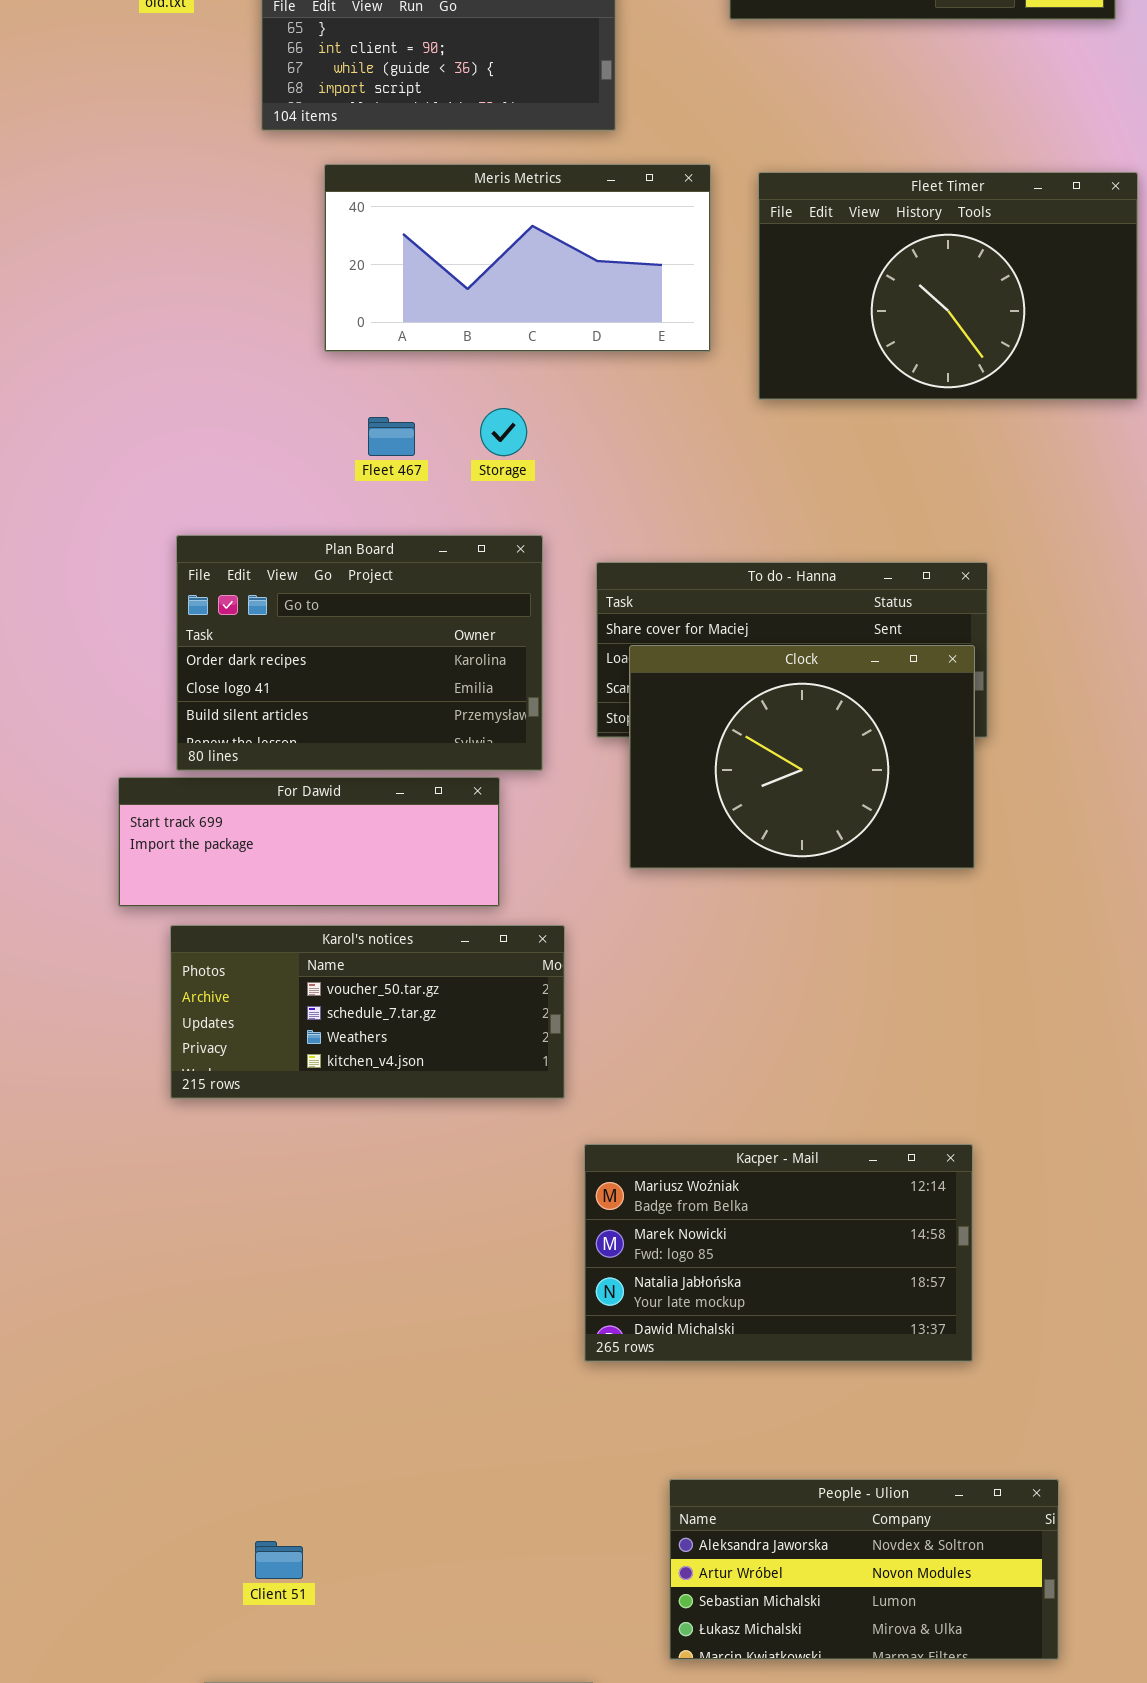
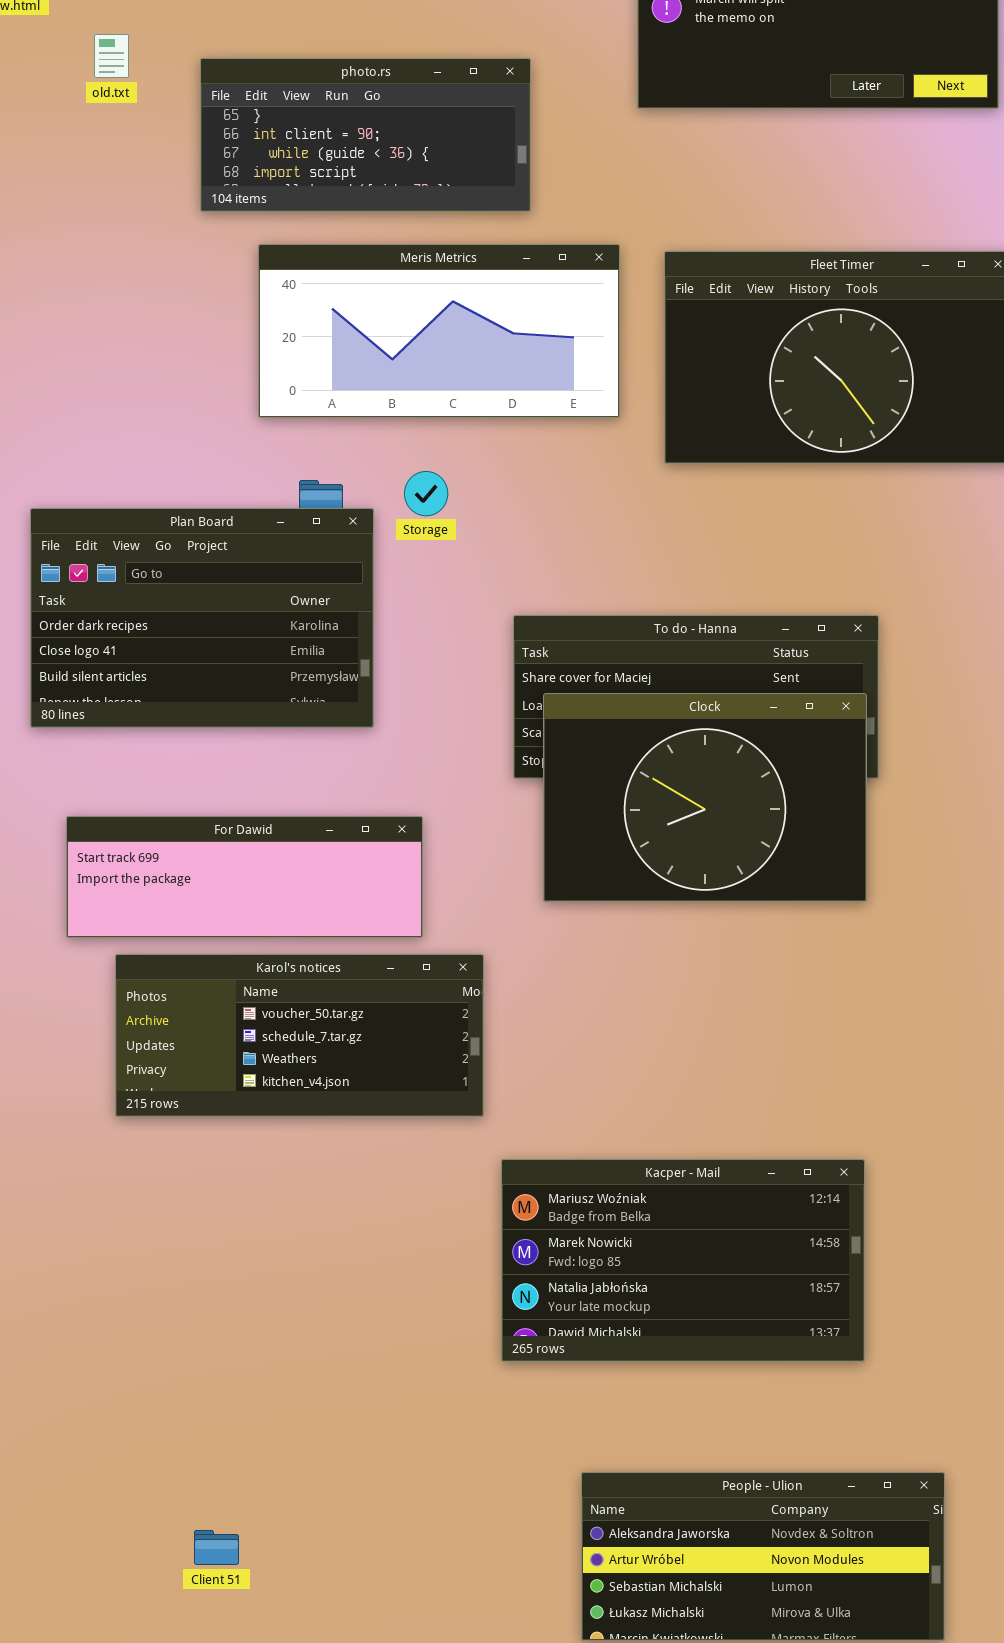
Plan Board: [176,535,543,771] -> [30,508,374,728], moved

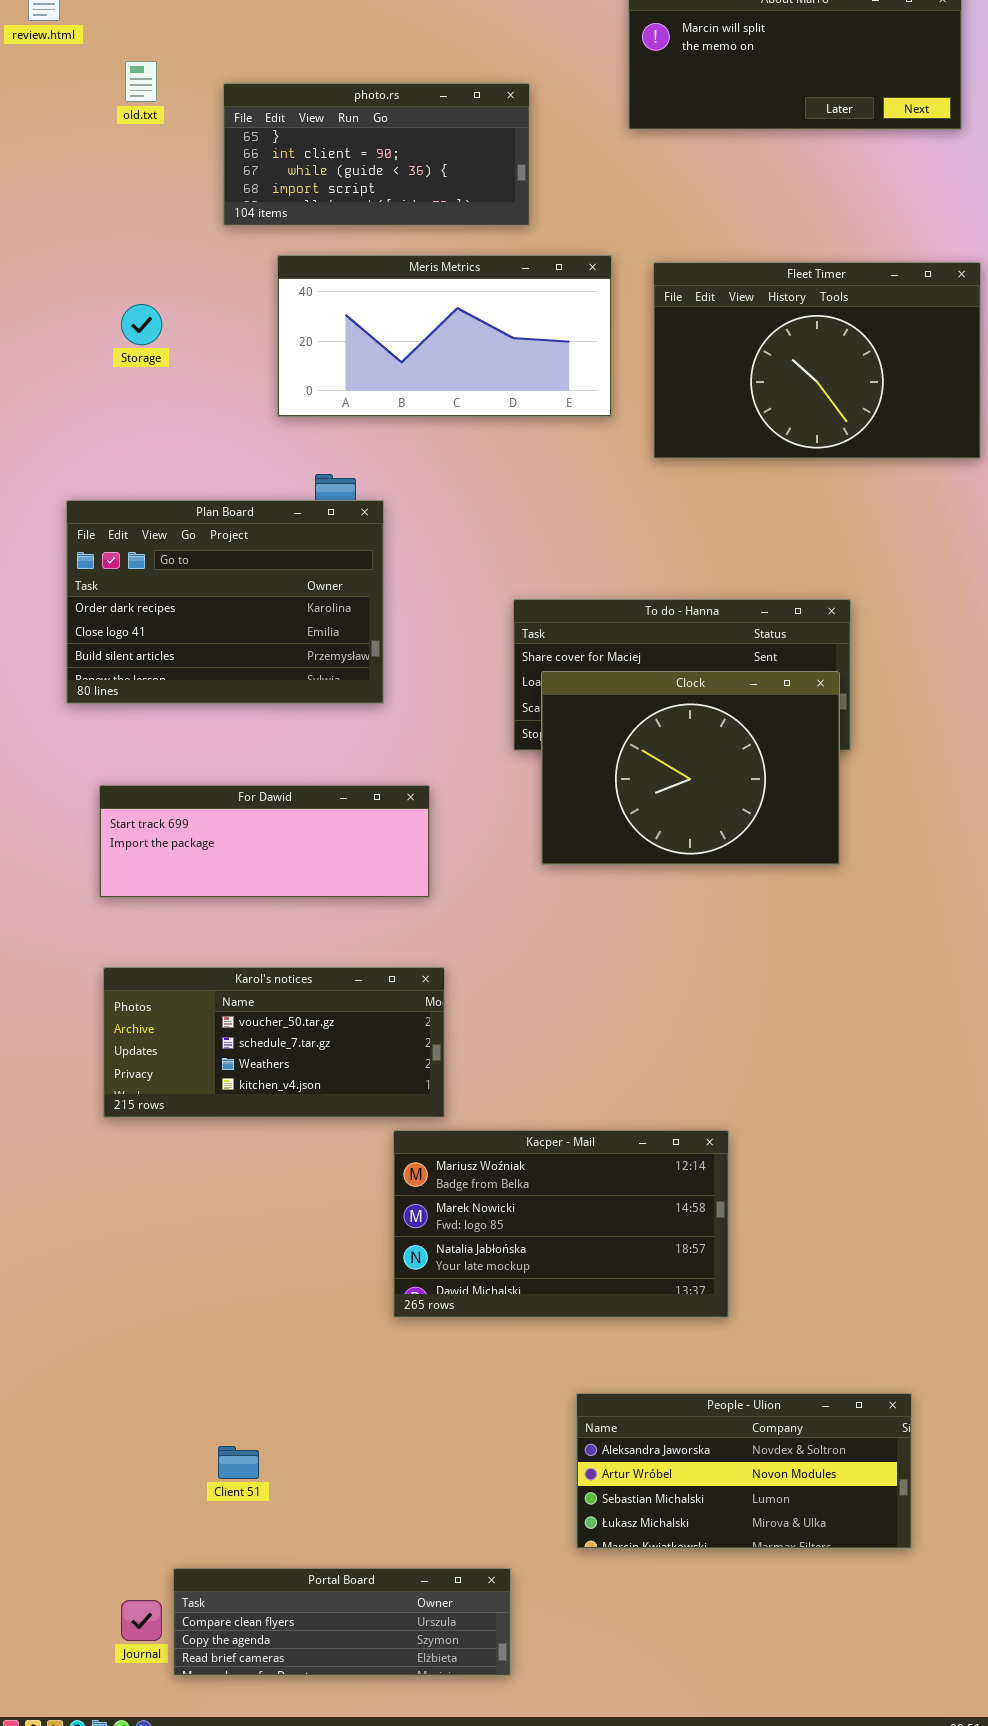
Storage: [404,471,448,516] -> [121,304,162,345], moved
Karol's notices: [115,954,484,1117] -> [103,967,445,1118], moved
Kacper - Mail: [501,1159,865,1362] -> [393,1130,729,1318], moved

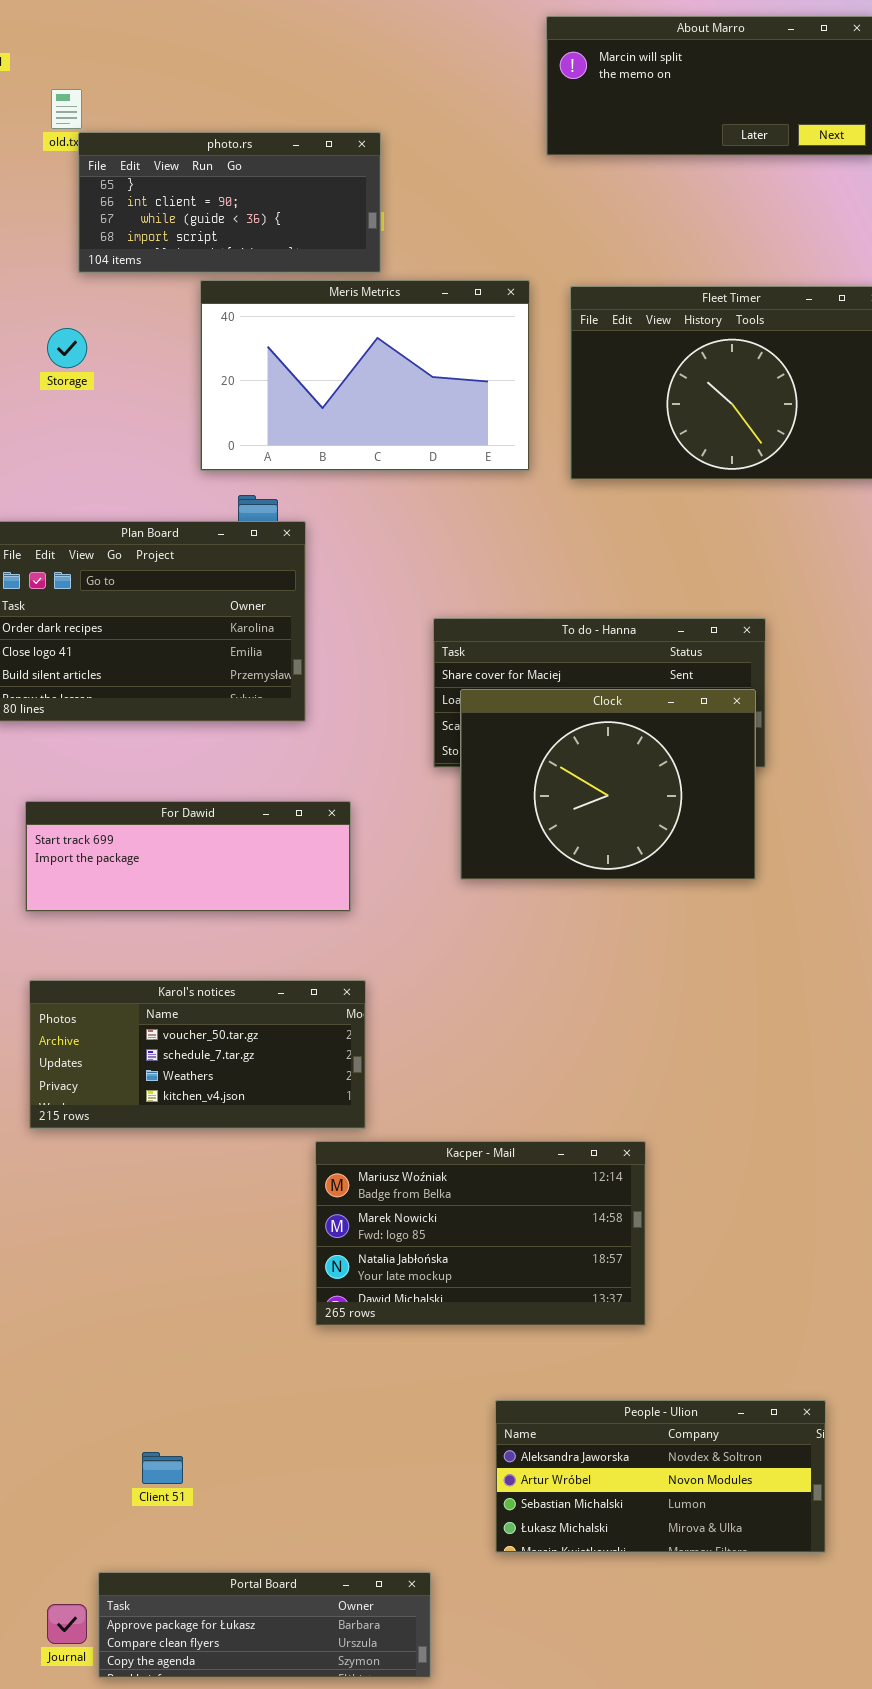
photo.rs: [223,83,530,226] -> [78,132,381,273], moved
Meris Metrics: [277,255,612,417] -> [200,280,530,471], resized
Portal Board: [173,1568,511,1676] -> [98,1572,431,1678], scrolled up 1 row

